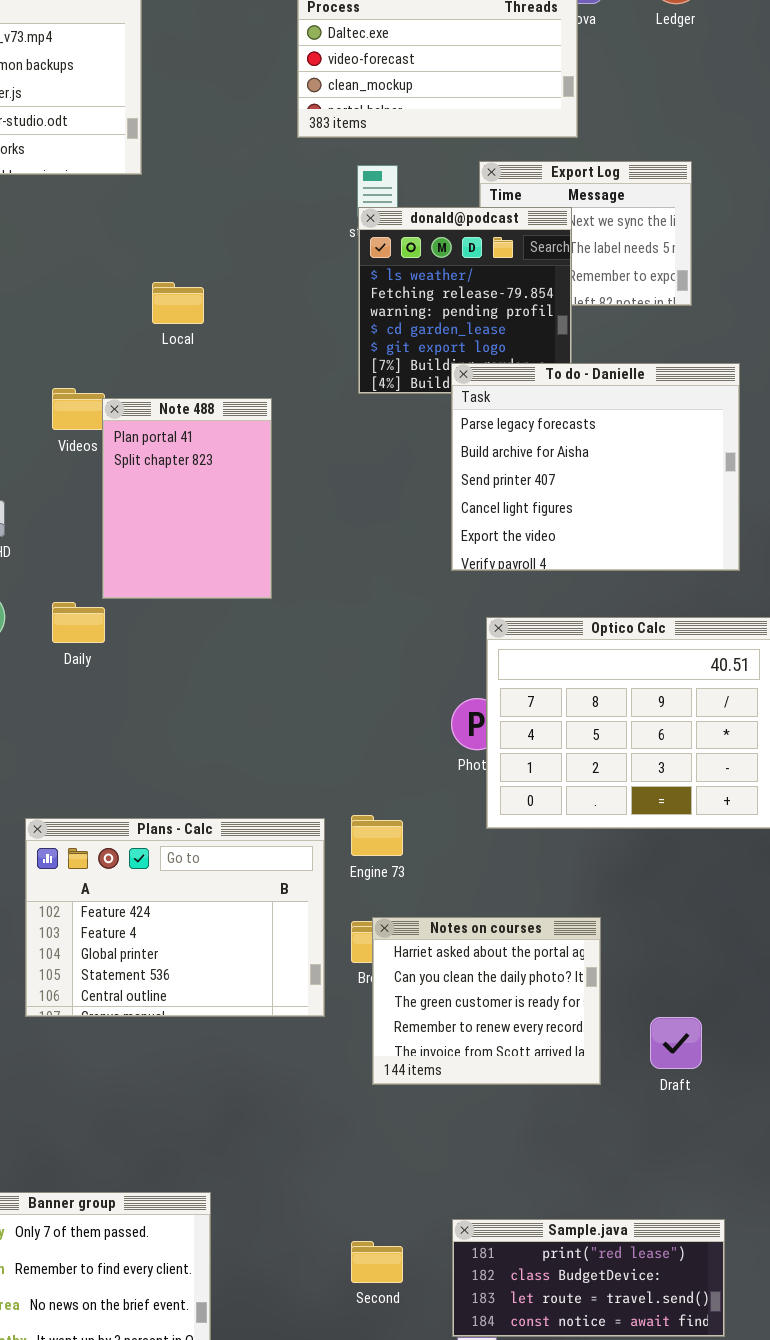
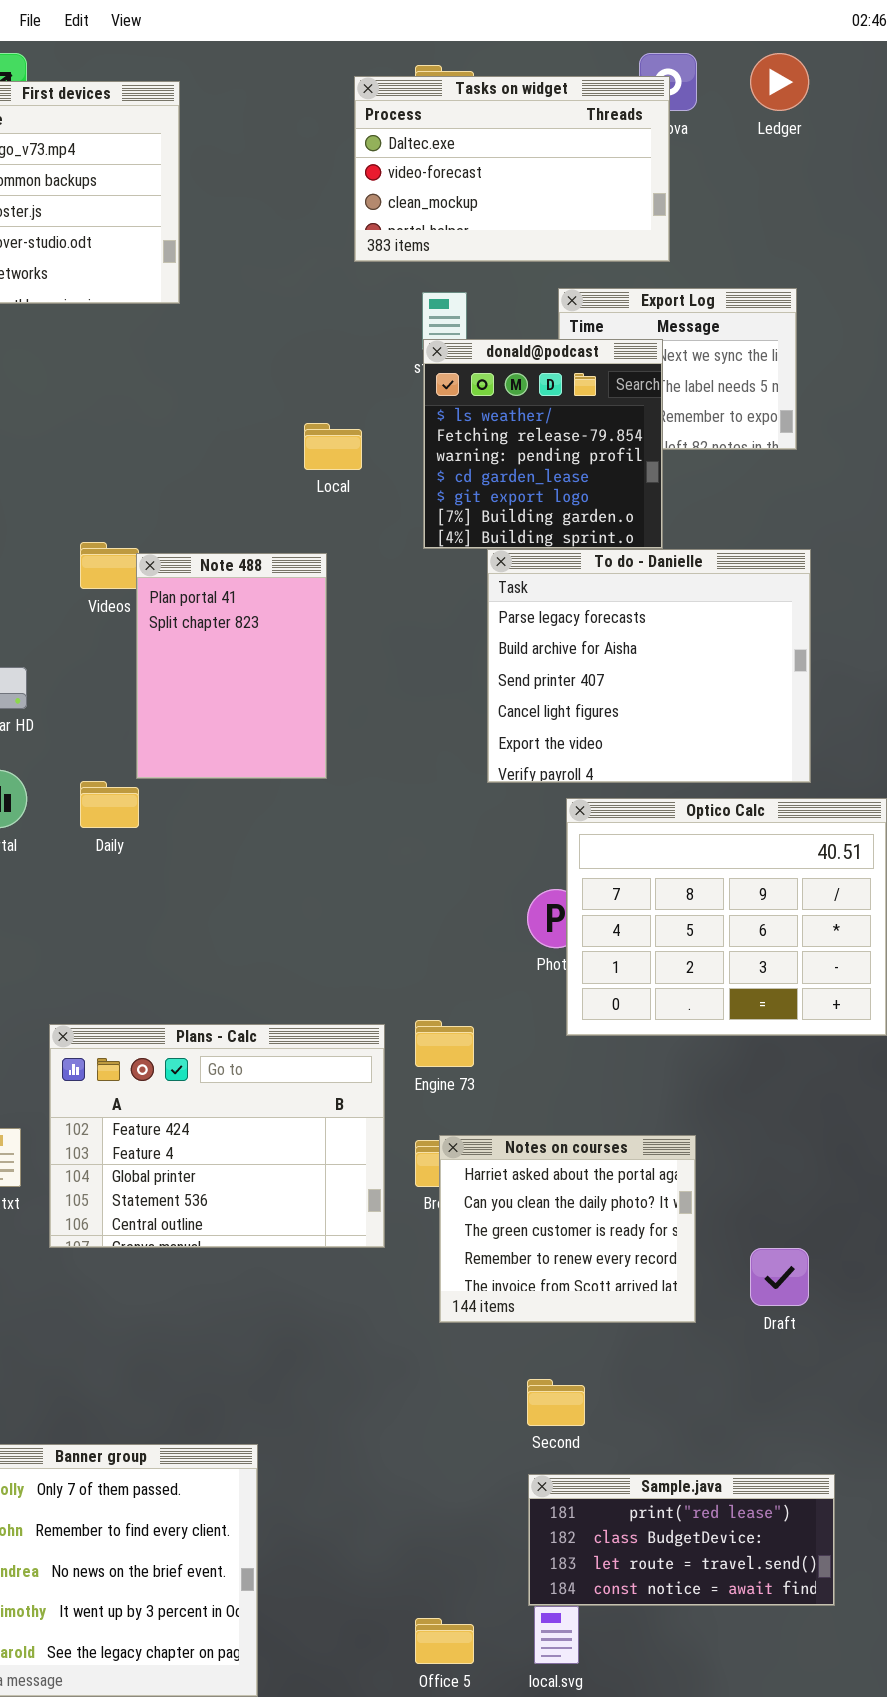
Local: [152,282,204,324] -> [304,423,362,470], moved
To do - Danielle: [451,363,740,571] -> [487,549,811,783], moved
Second: [351,1241,403,1283] -> [527,1379,585,1426], moved

